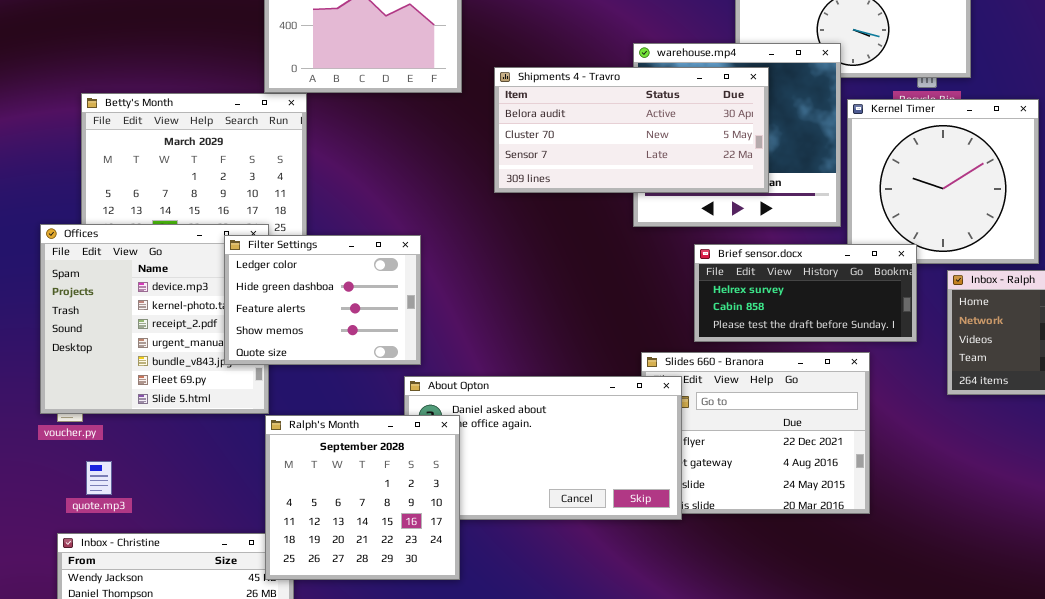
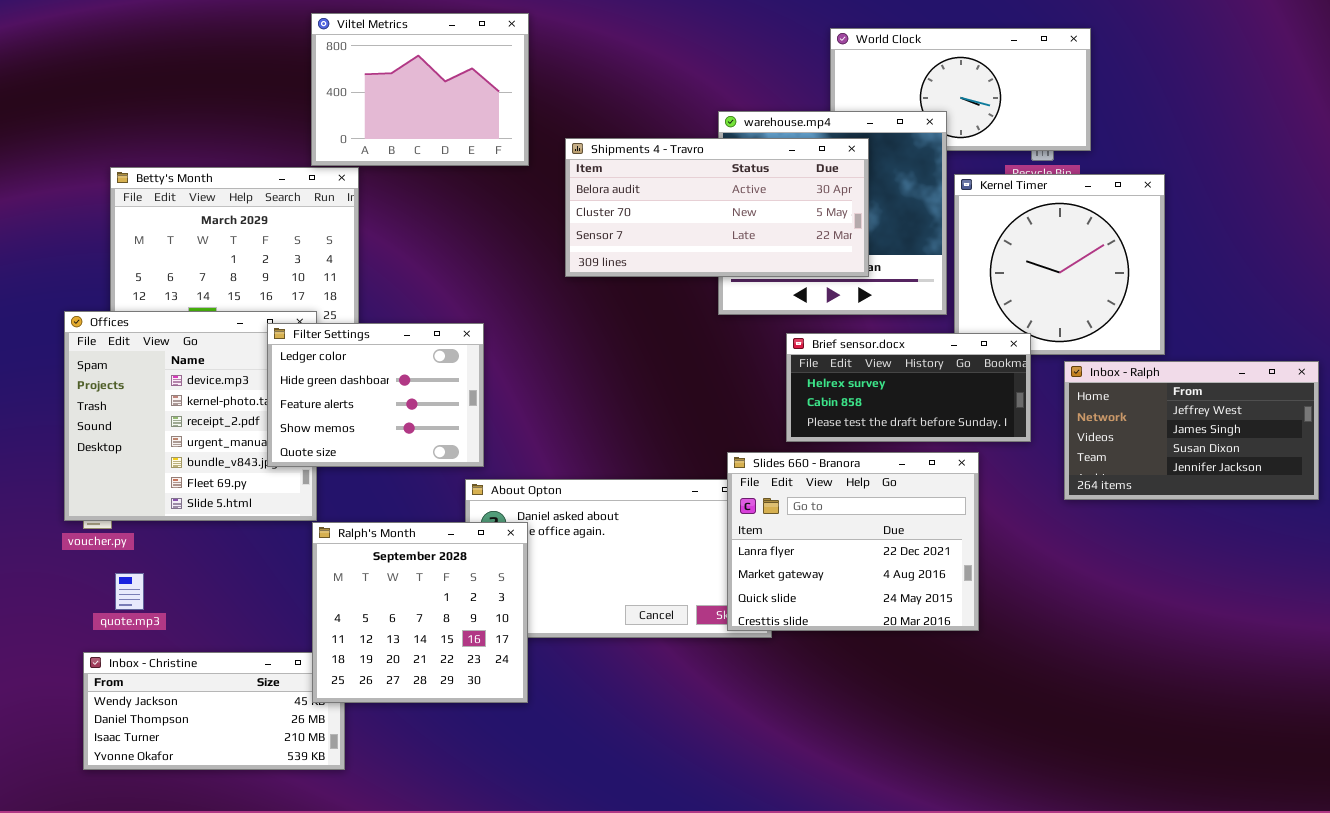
Slides 660 - Branora: [641,352,870,514] -> [727,452,979,631], raised

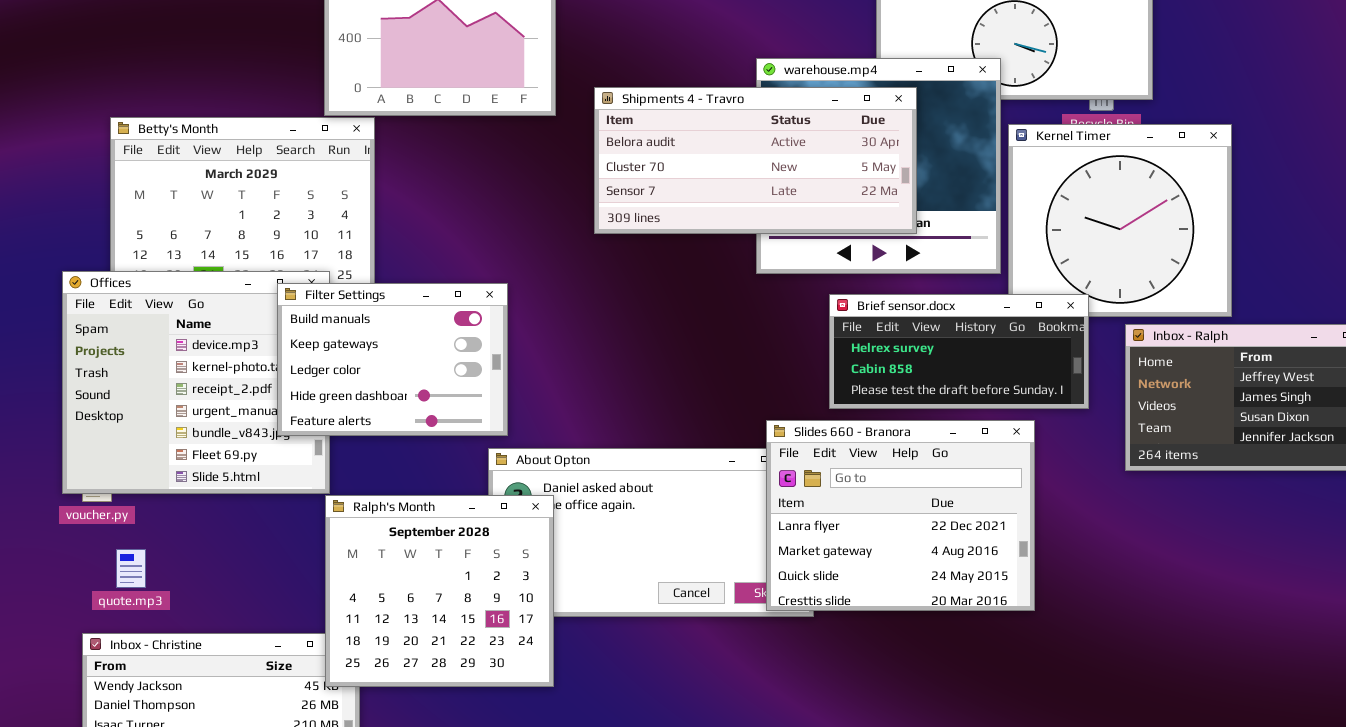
Filter Settings: [267,323,484,467] -> [277,283,508,436], scrolled up 2 rows

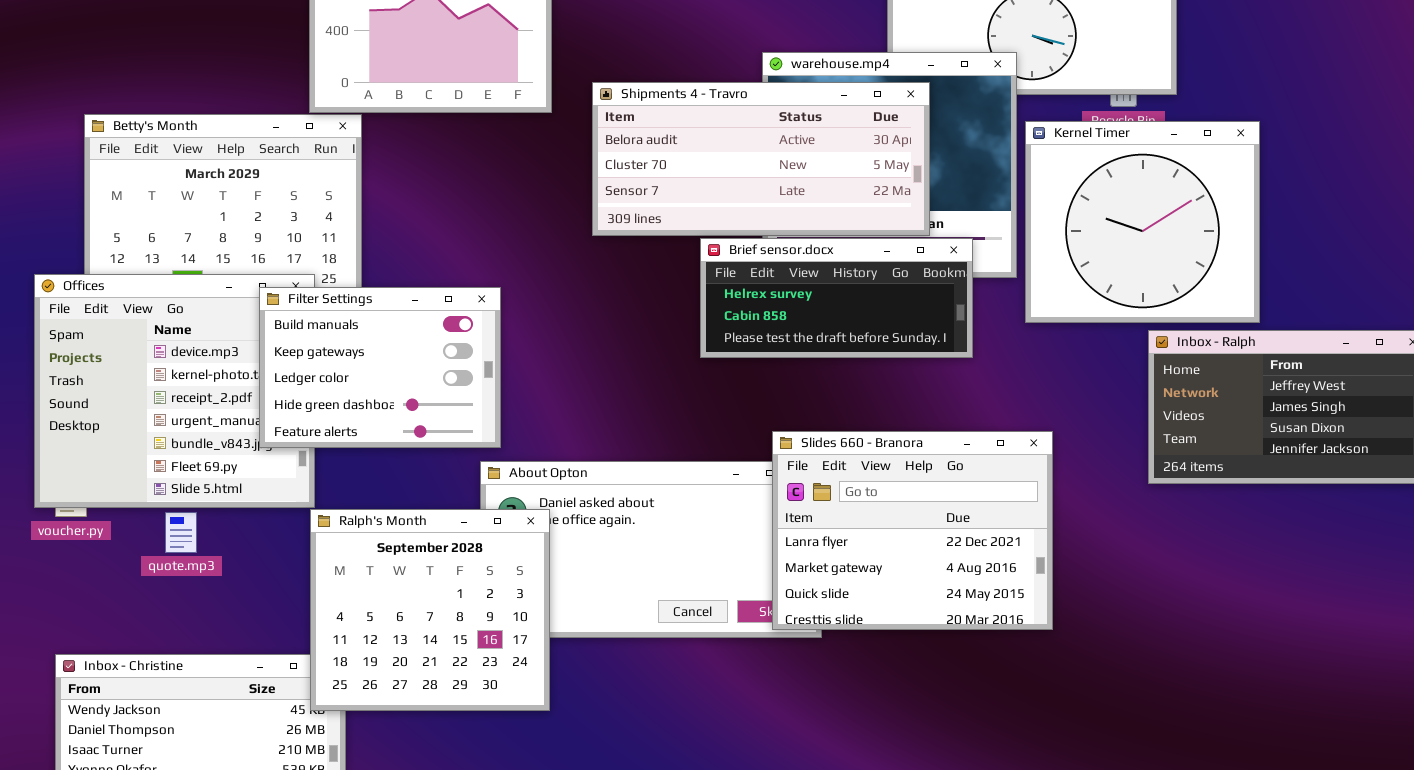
Brief sensor.docx: [829,294,1089,409] -> [700,238,973,358], moved
quote.mp3: [116,549,146,588] -> [165,512,197,553], moved

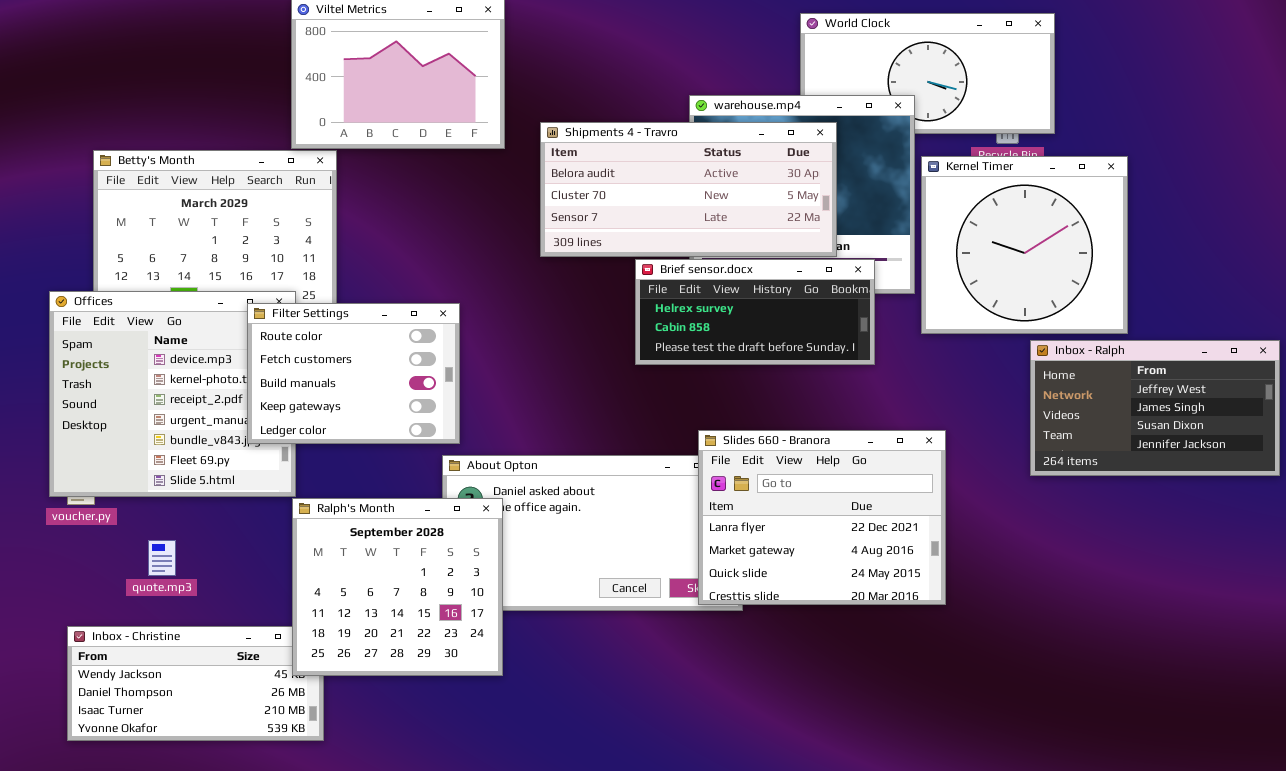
Filter Settings: [259,287,501,448] -> [247,303,460,444], scrolled up 2 rows
quote.mp3: [165,512,197,553] -> [148,540,176,576], moved

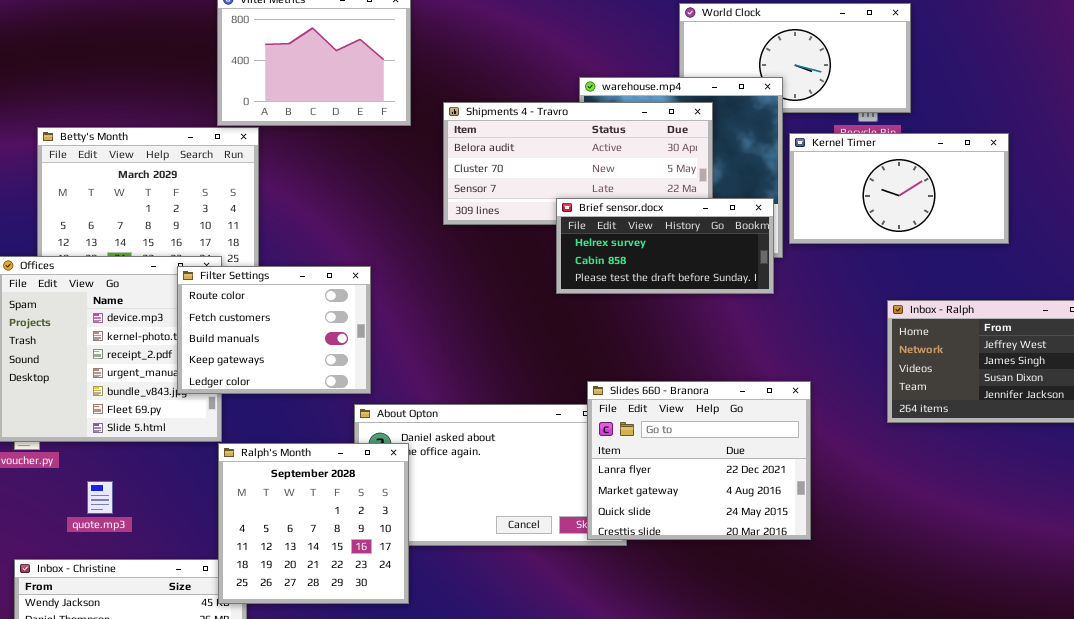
Kernel Timer: [921,156,1128,334] -> [789,133,1009,244], resized
Brief sensor.docx: [635,259,875,365] -> [556,198,774,294], moved

